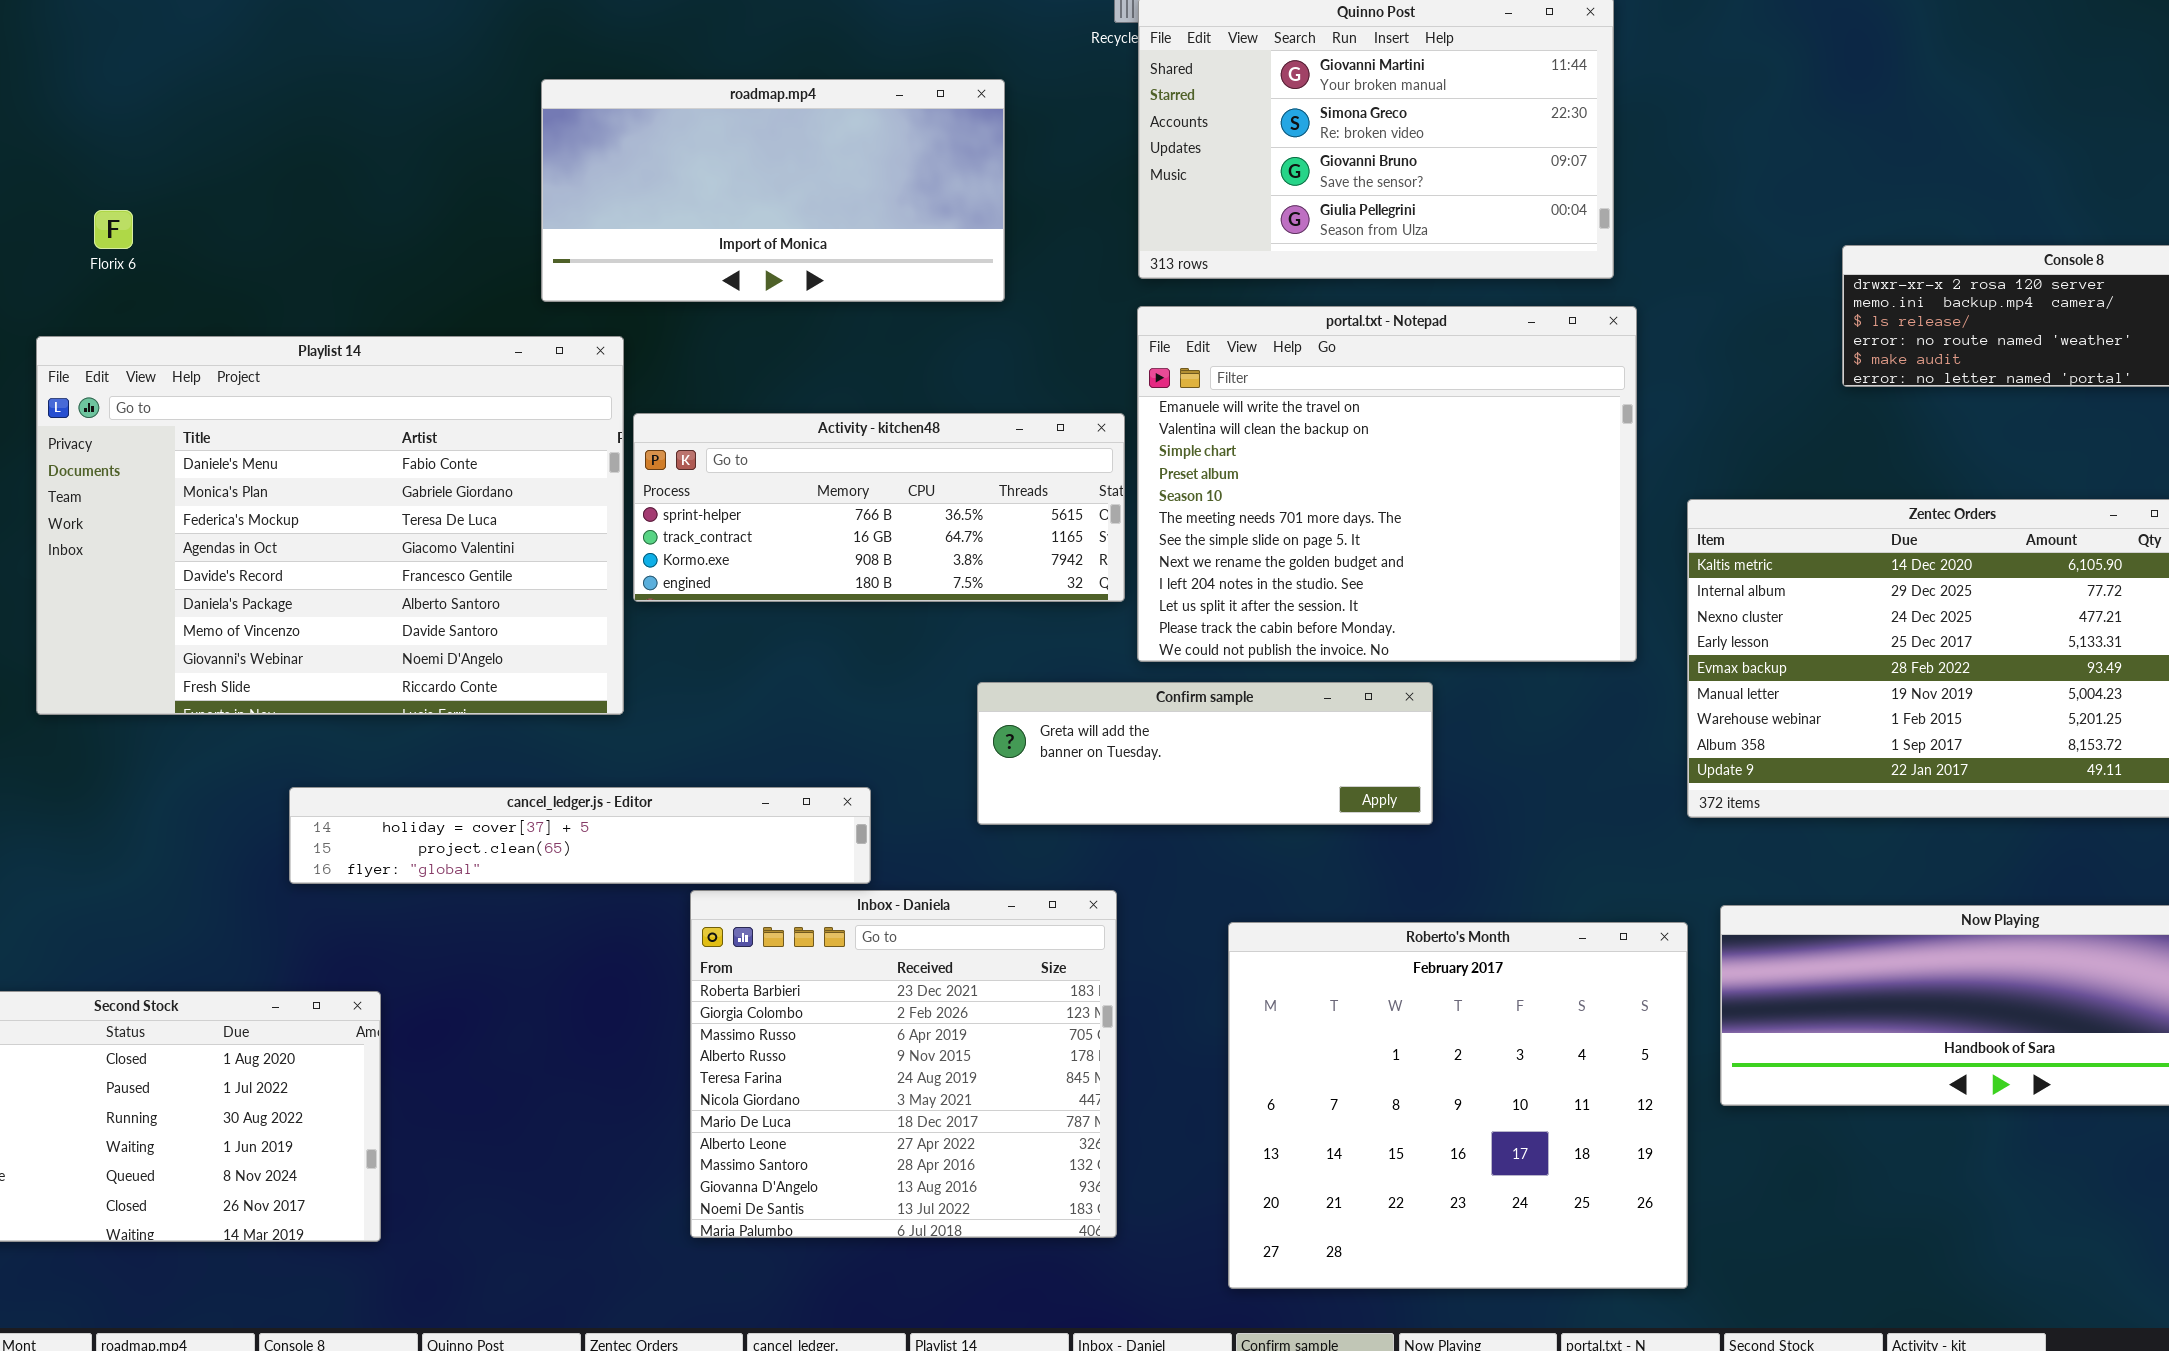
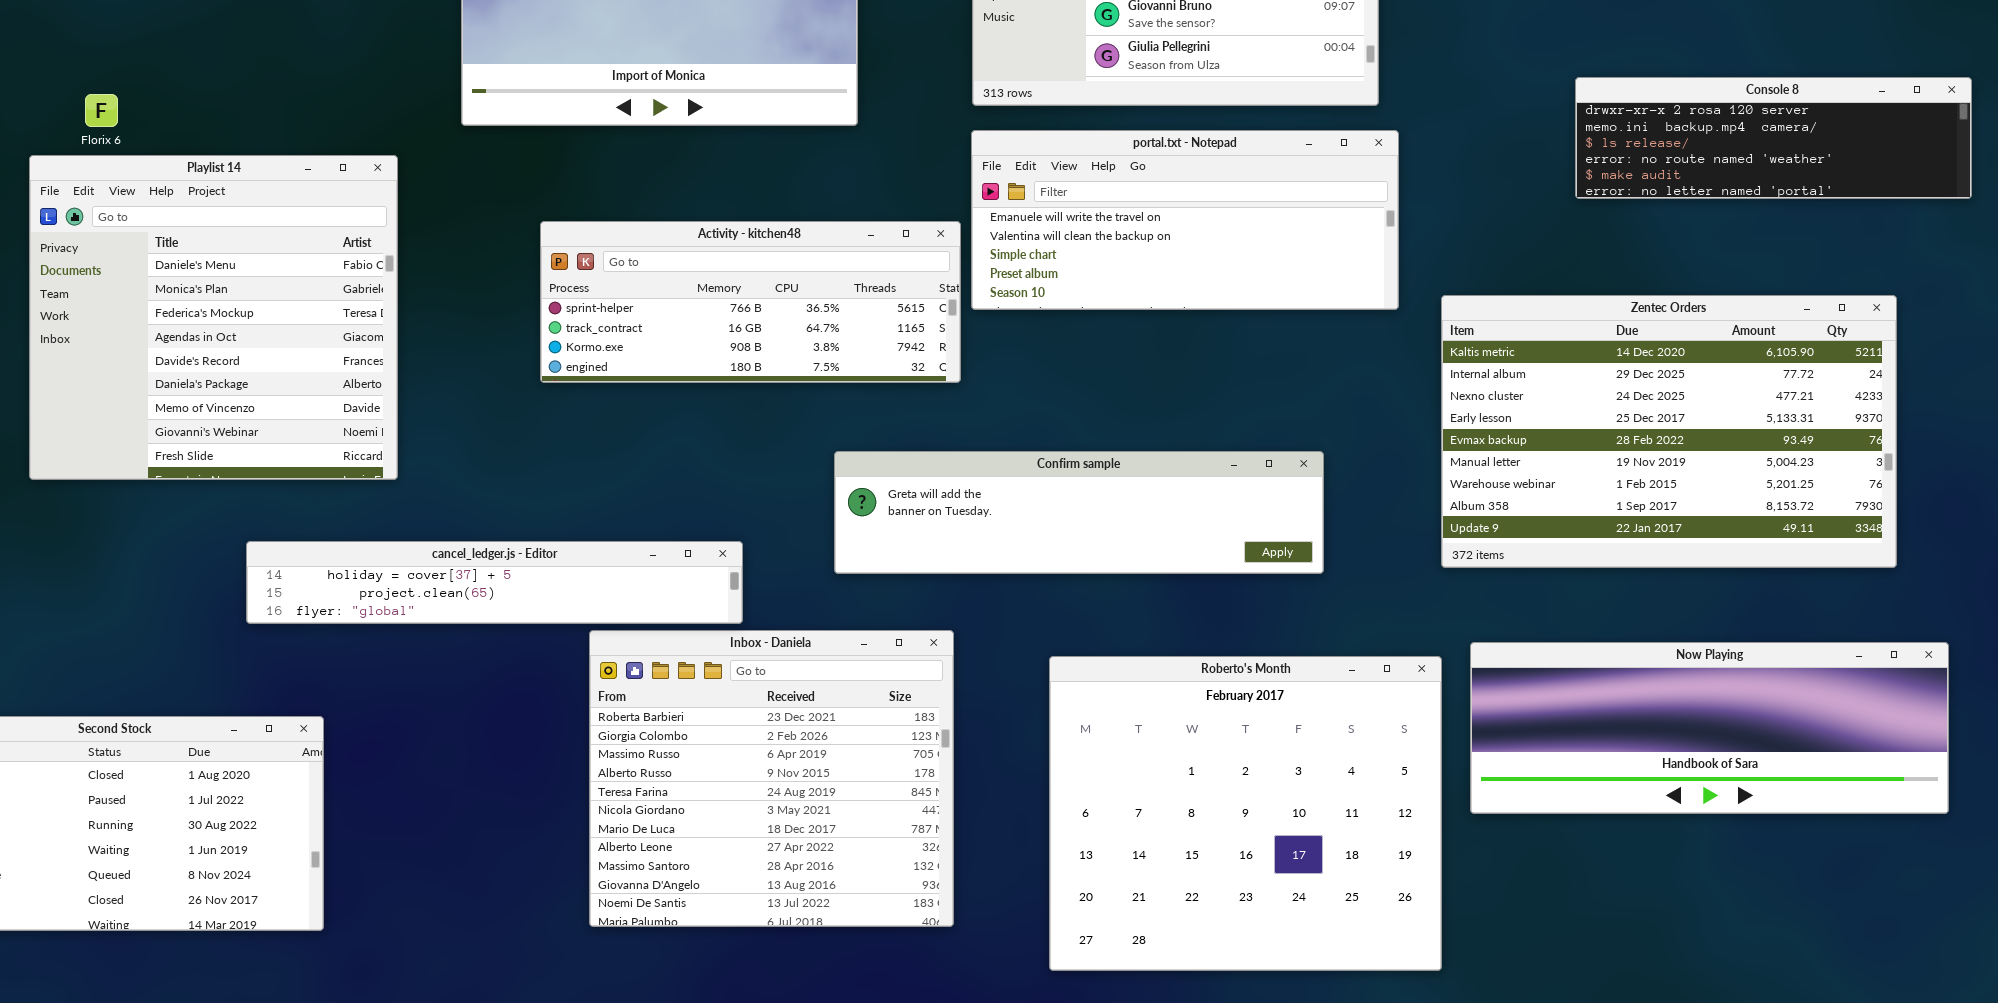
Florix 6: [94,210,133,249] -> [85,94,118,127], moved
portal.txt - Notepad: [1137,306,1637,662] -> [971,130,1399,310], resized
Playlist 14: [36,336,624,715] -> [29,155,398,480], resized
Confirm sample: [977,682,1433,825] -> [834,451,1324,574], resized

